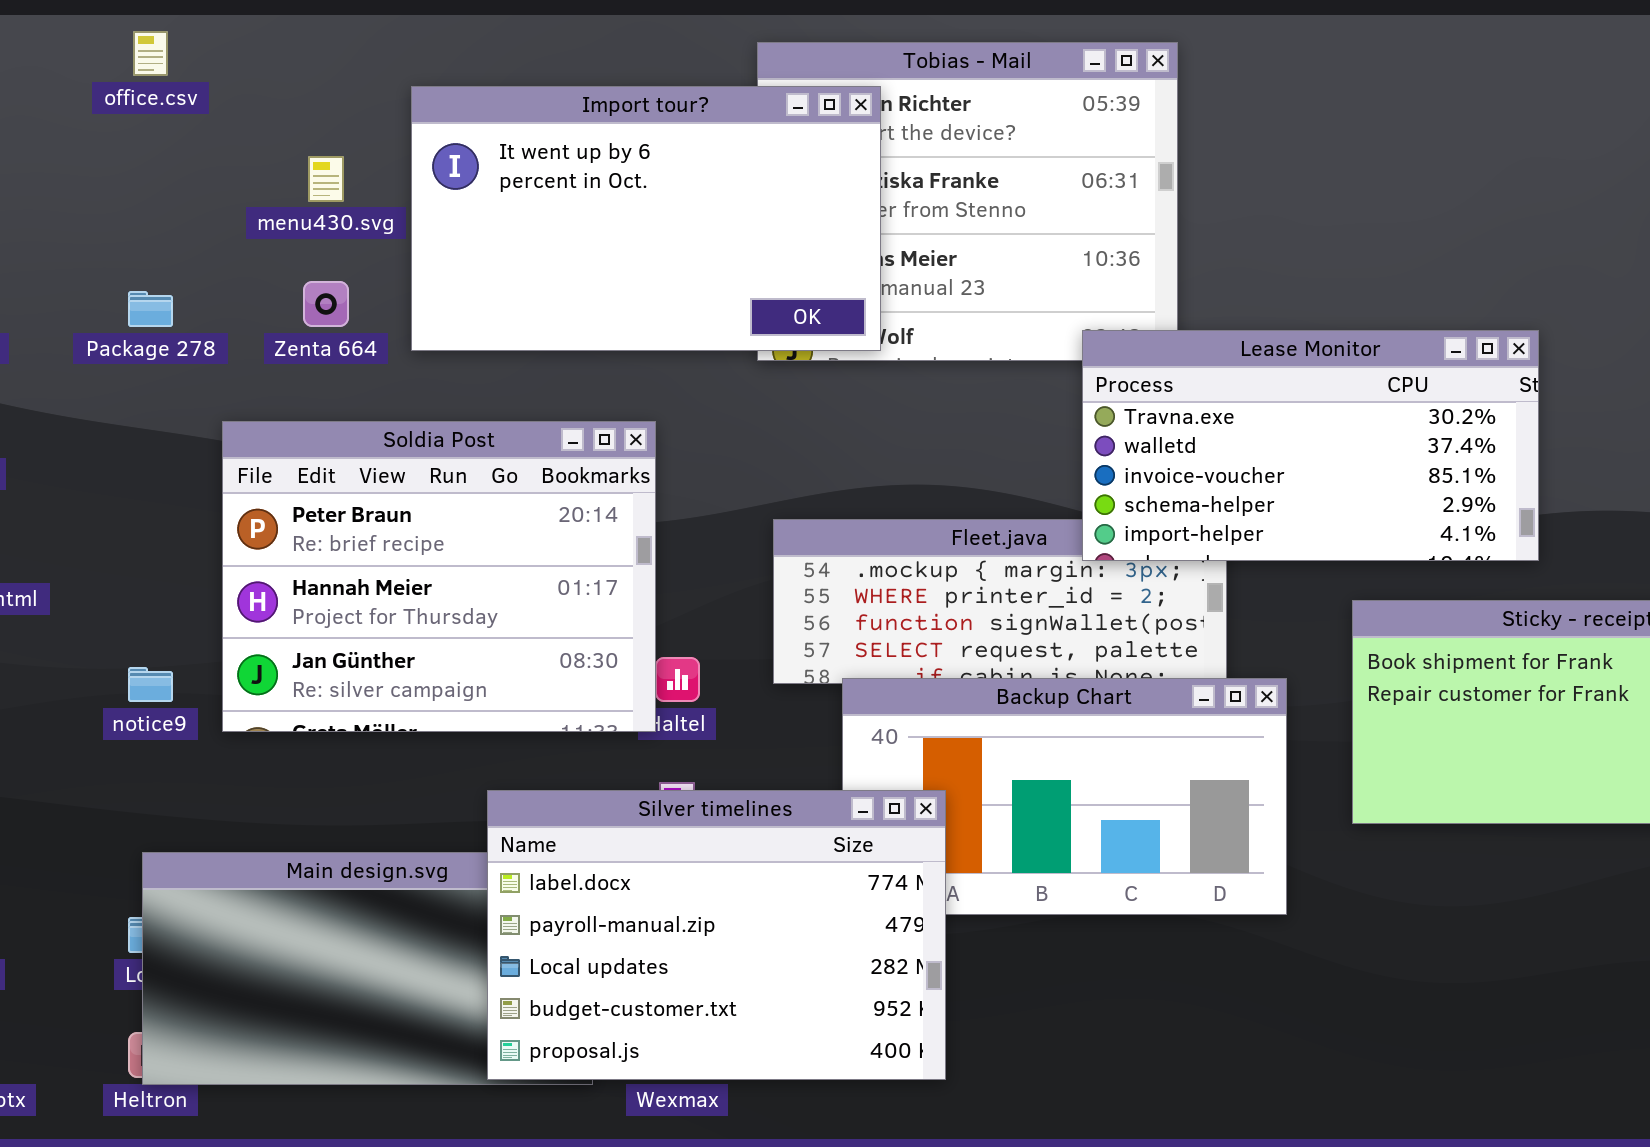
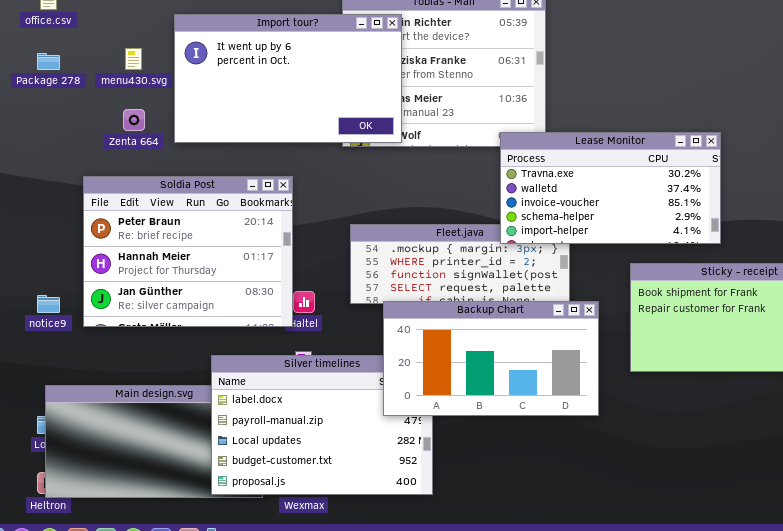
Package 278: [128,291,173,327] -> [37,53,60,70], moved
Backup Chart: [842,678,1287,915] -> [383,301,599,416], raised

